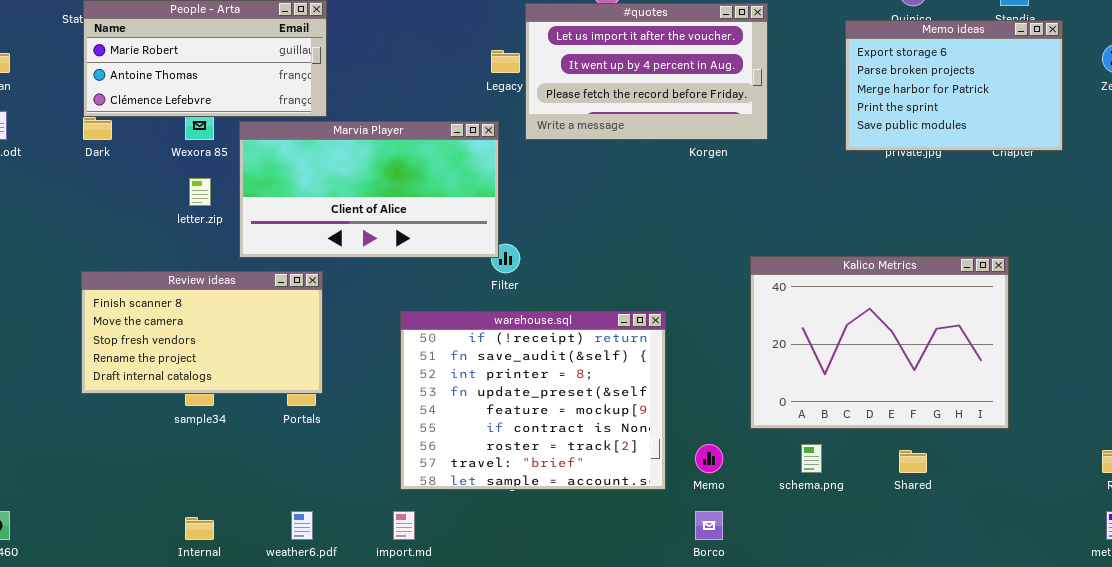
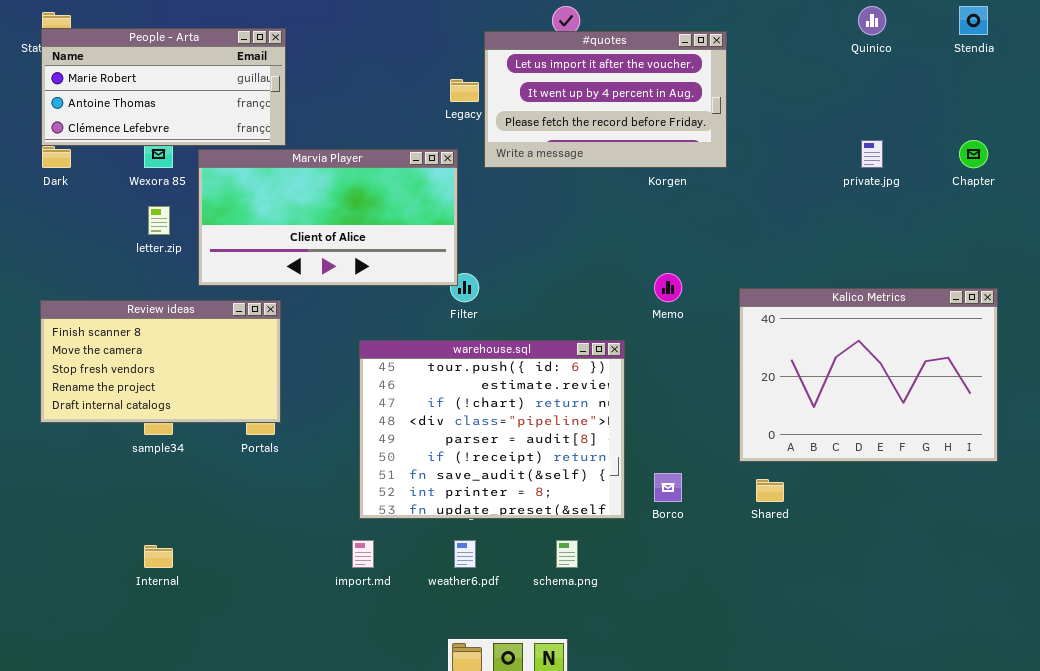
Memo ideas: [845,20,1063,151] -> none, closed
Kalico Metrics: [750,256,1009,429] -> [739,288,998,462], moved
warehouse.sql: [400,311,666,490] -> [359,340,625,519], scrolled up 5 rows
Memo: [695,444,723,473] -> [654,273,682,302], moved
schema.png: [801,444,822,473] -> [556,540,578,568], moved
Shared: [899,450,927,473] -> [756,479,784,502], moved
weather6.pdf: [291,511,313,540] -> [454,540,476,568], moved
Borco: [695,511,723,540] -> [654,473,682,502], moved

